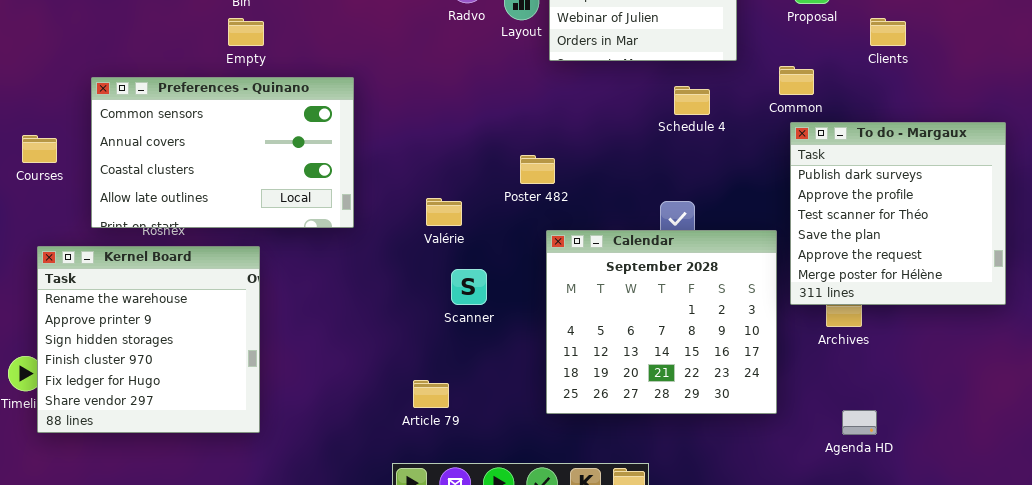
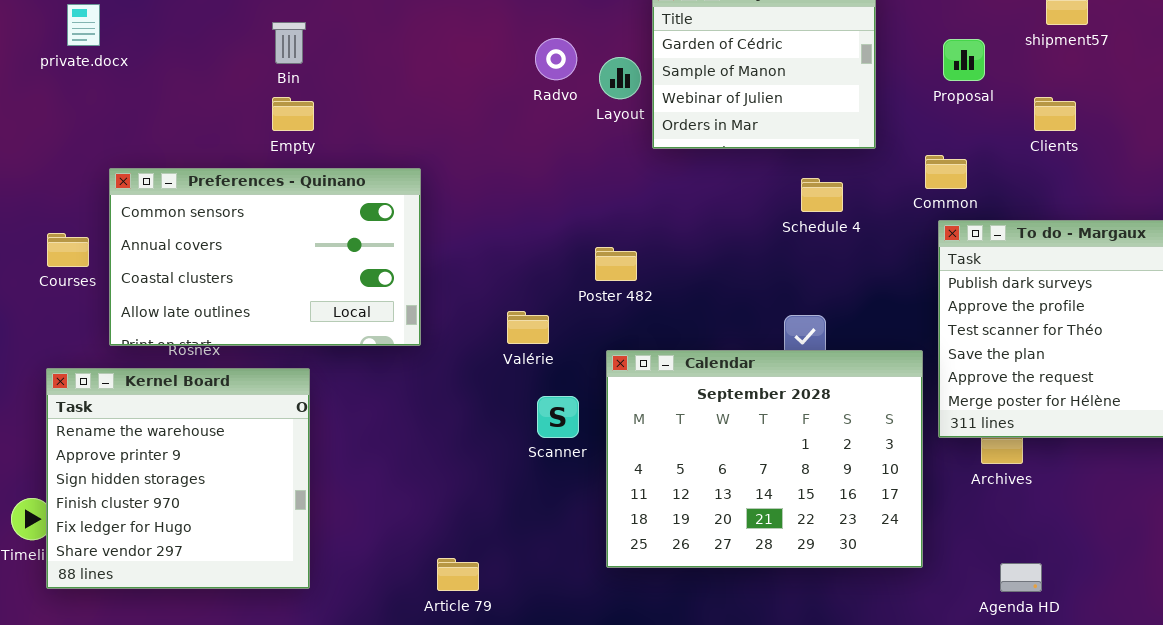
Courses: [22,135,57,163] -> [47,233,89,267], moved
Poster 482: [520,155,555,184] -> [595,247,637,281], moved
Calendar: [546,230,777,414] -> [606,350,923,568], resized
Article 79: [413,380,449,408] -> [437,558,479,591], moved

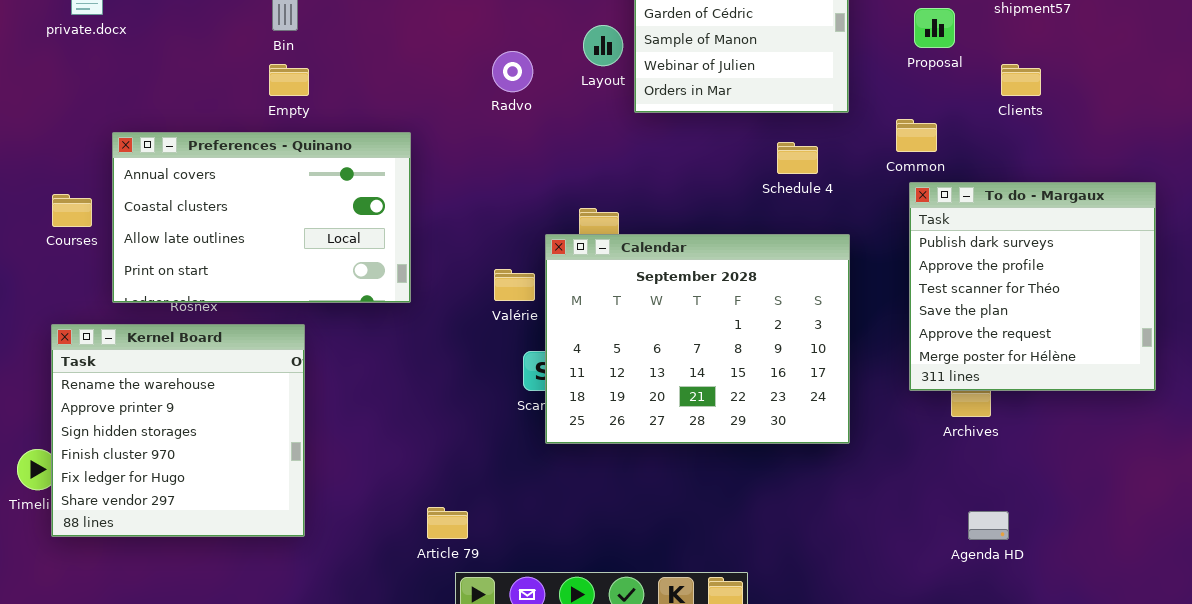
Radvo: [535,38,577,80] -> [492,51,533,92], moved
Preferences - Quinano: [109,168,421,346] -> [112,132,411,303], scrolled down 1 row
Calendar: [606,350,923,568] -> [545,234,850,444], moved

